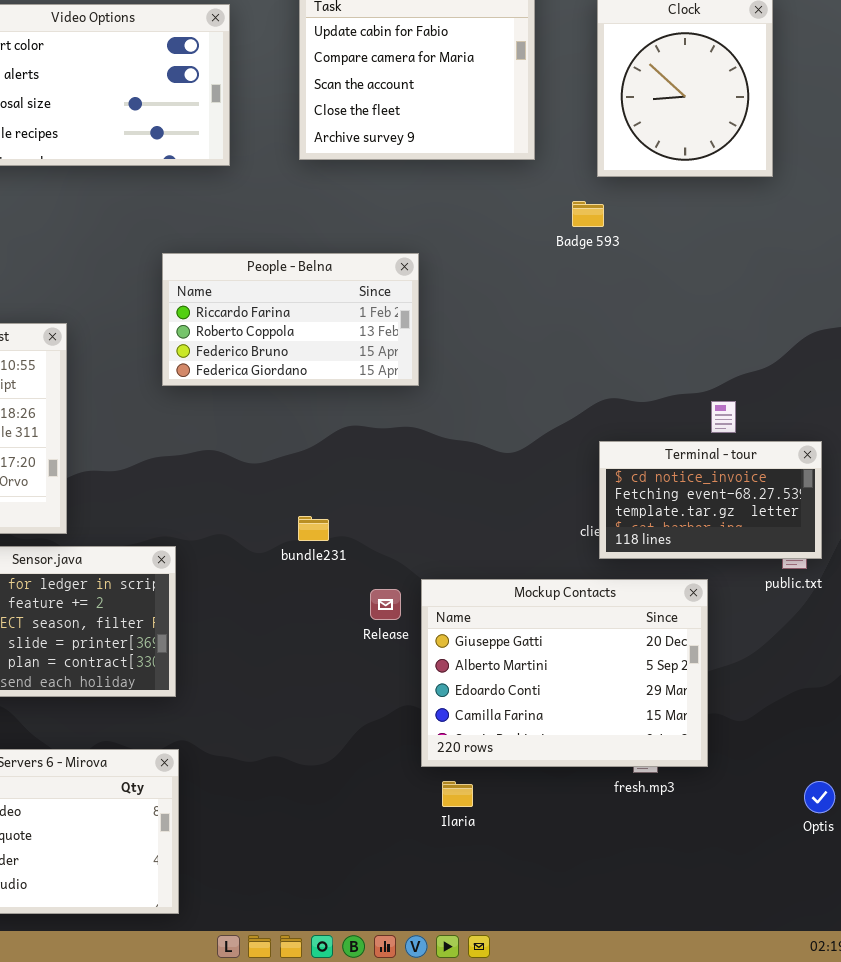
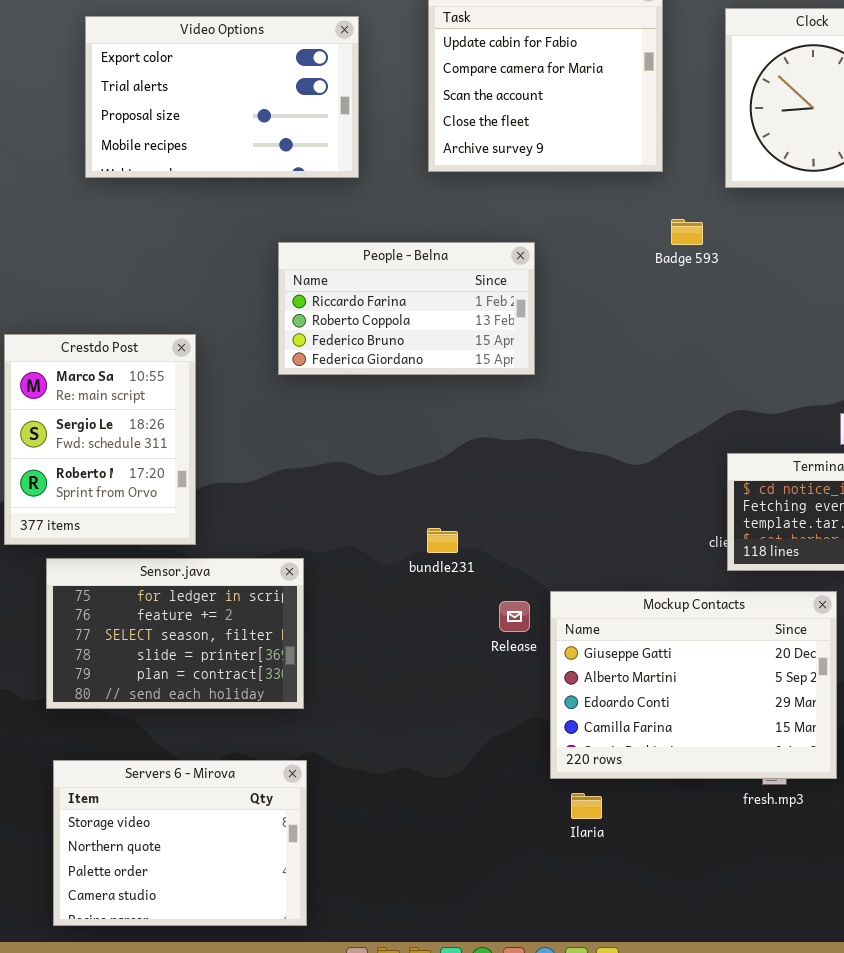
Badge 593: [572,201,604,227] -> [671,219,703,245], moved
People - Belna: [162,253,419,386] -> [278,242,535,375], moved

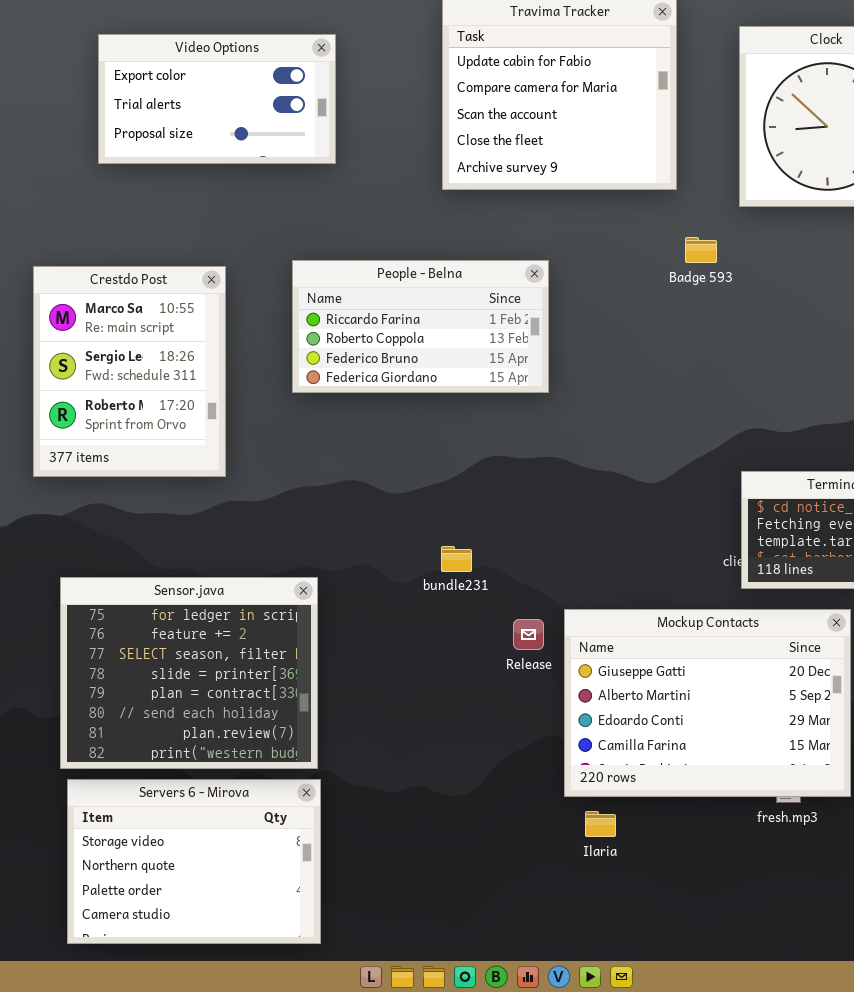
Video Options: [85,16,359,178] -> [98,34,336,164], resized
Crestdo Post: [4,334,196,545] -> [33,266,226,477], moved
Sensor.java: [46,558,304,709] -> [60,577,318,769], resized

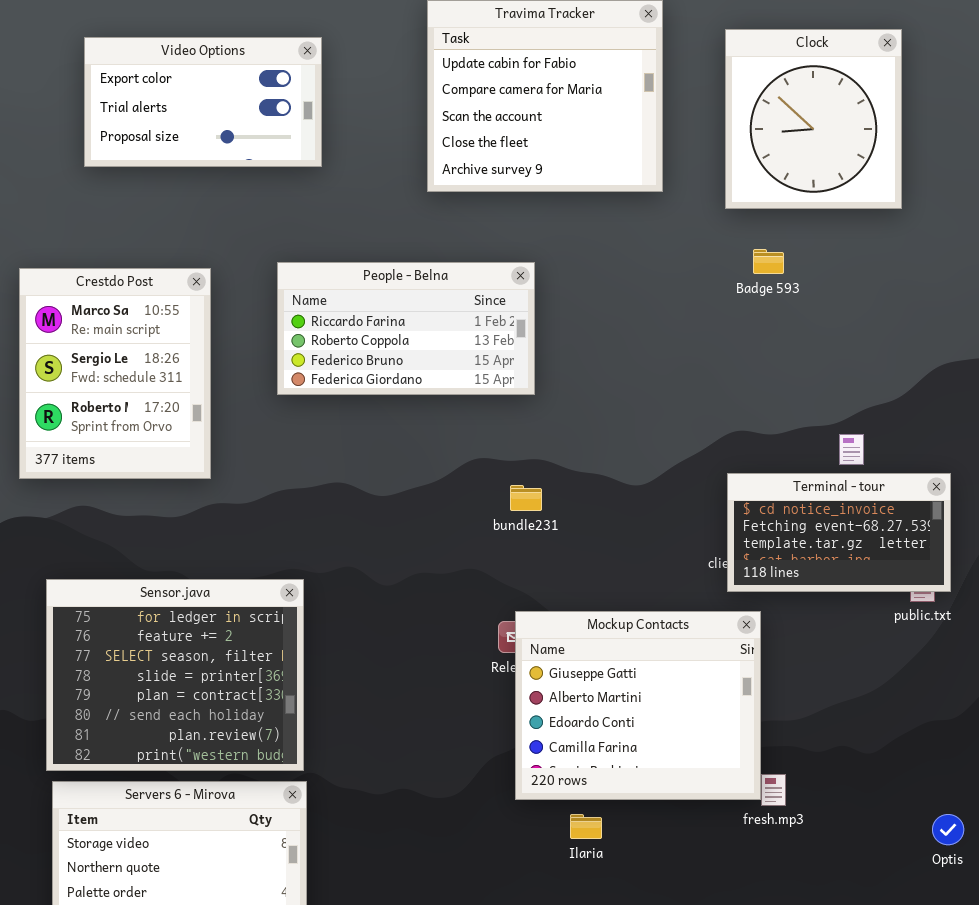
Badge 593: [685,237,717,263] -> [753,249,784,274], moved
bundle231: [441,546,472,572] -> [510,485,542,511], moved
Mockup Contacts: [564,609,851,797] -> [515,611,761,800], moved, resized

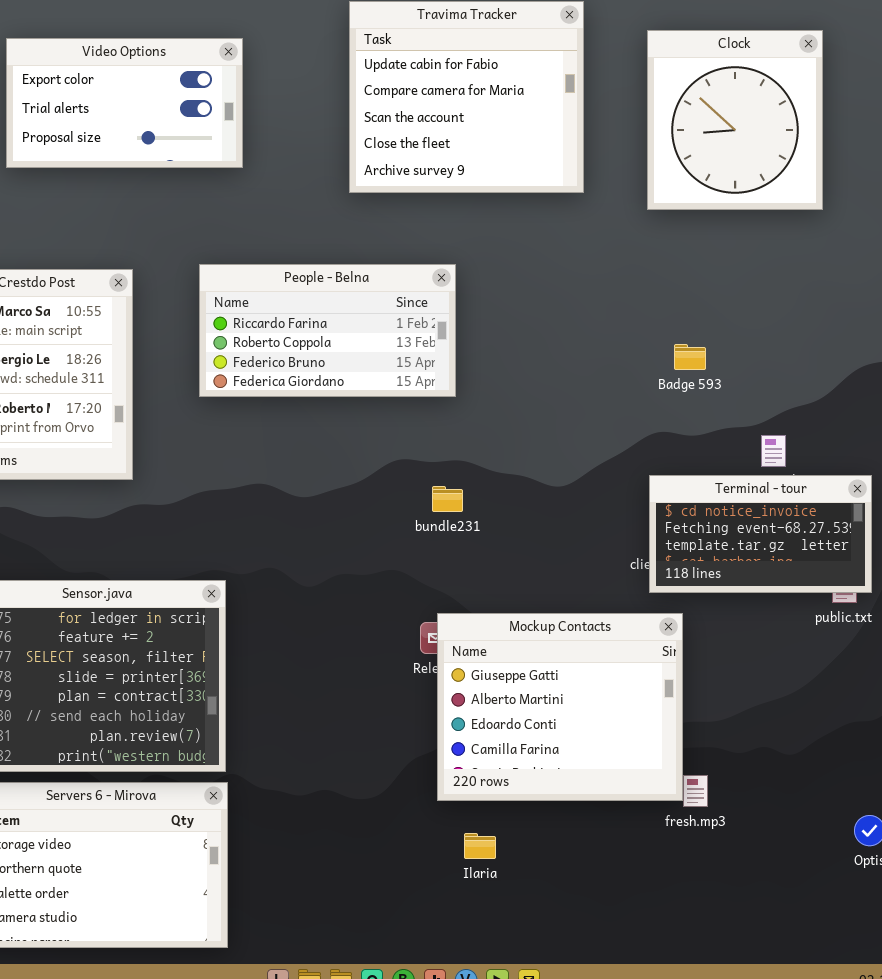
Badge 593: [753,249,784,274] -> [674,344,706,370], moved
Ilaria: [570,814,602,839] -> [464,833,496,859], moved

